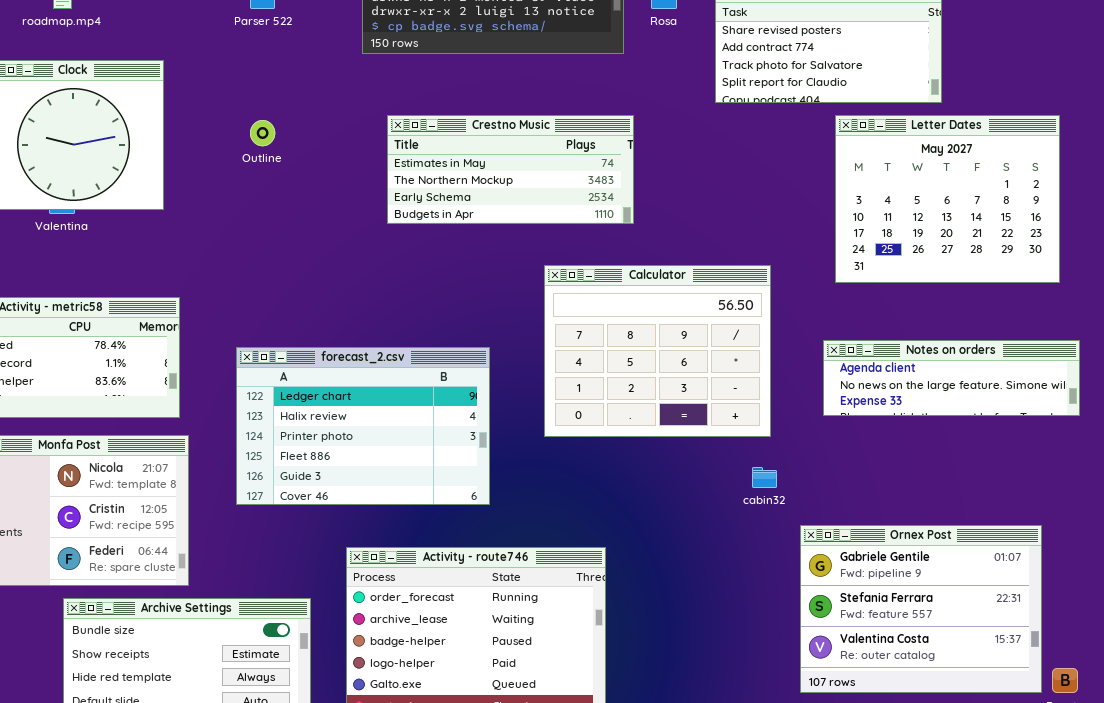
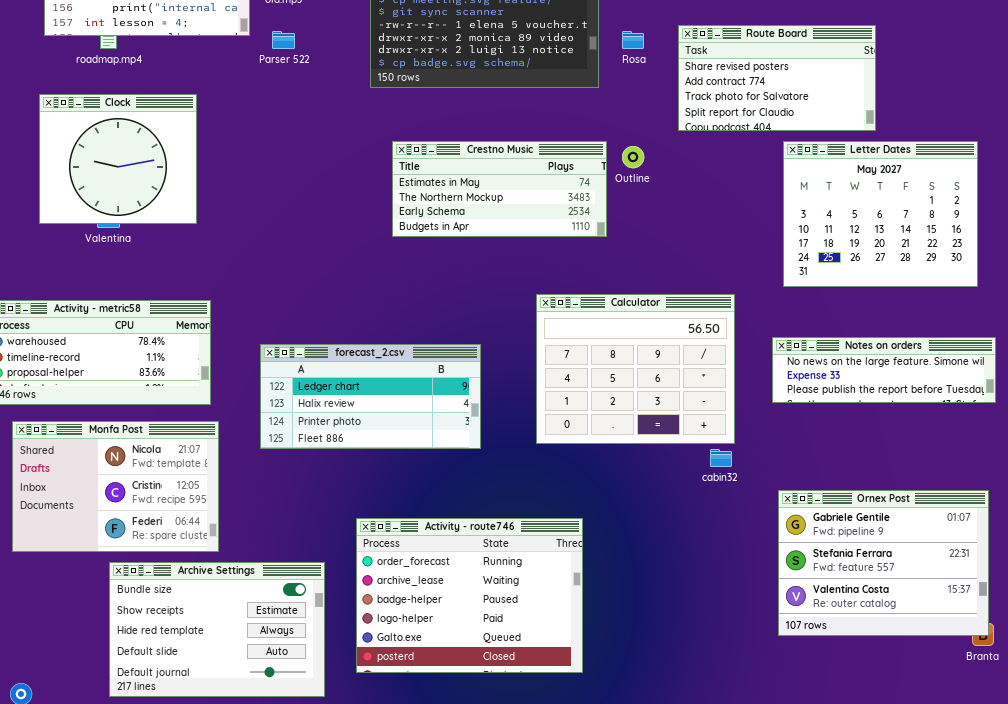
Outline: [250,120,275,146] -> [622,146,644,168], moved
Calculator: [544,265,771,437] -> [536,294,735,444], moved
Notes on orders: [823,340,1080,416] -> [772,337,996,403], scrolled down 1 row
forecast_2.csv: [236,347,490,505] -> [260,344,481,449], resized
Ornex Post: [800,525,1042,693] -> [778,490,989,636], moved

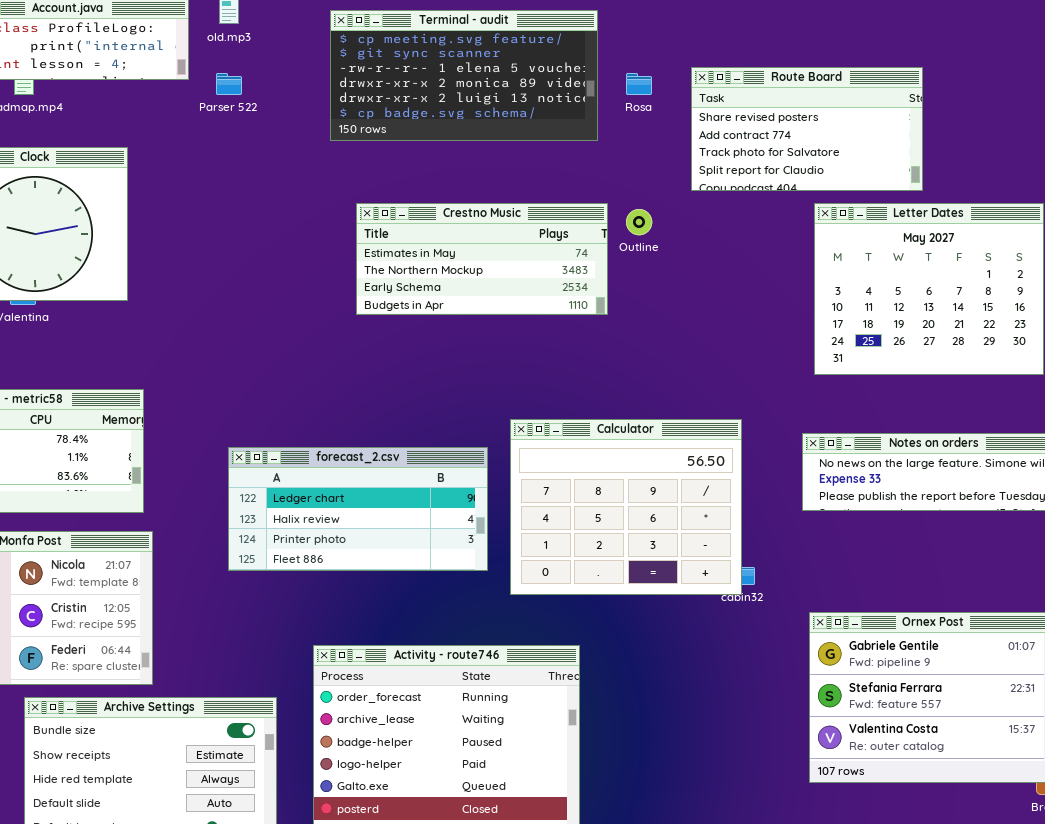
Calculator: [536,294,735,444] -> [510,419,742,595], moved
forecast_2.csv: [260,344,481,449] -> [228,447,488,571], moved

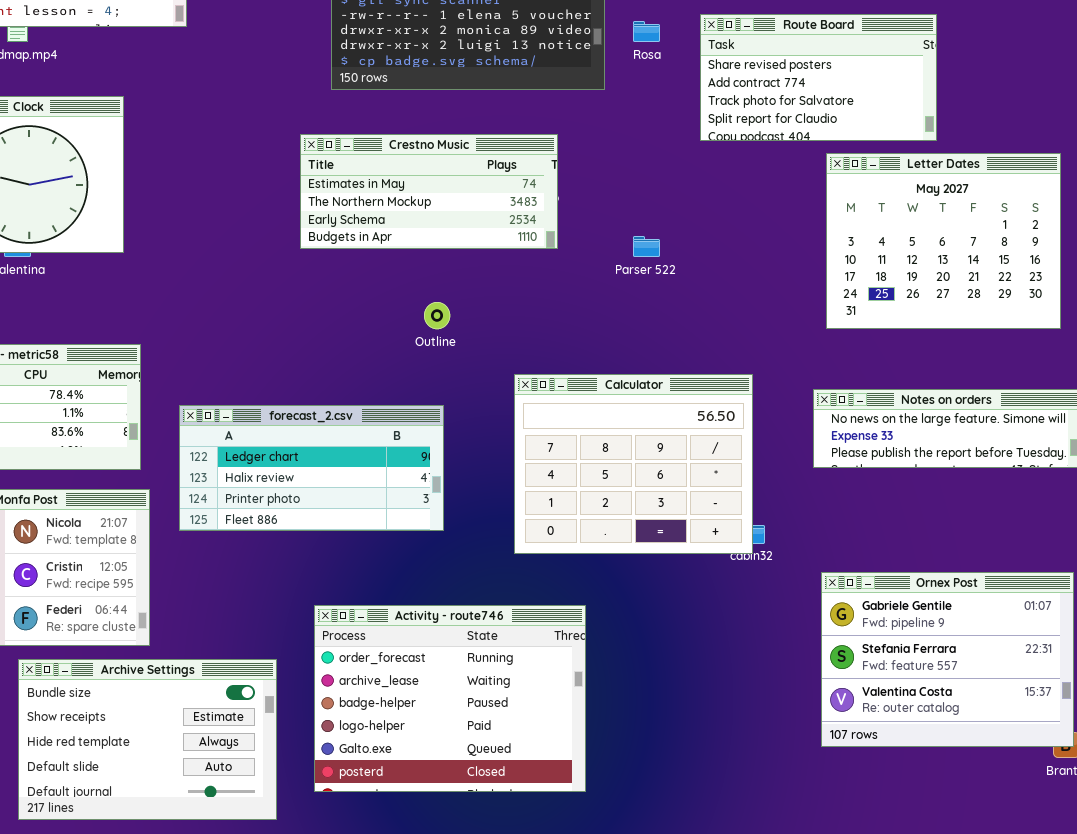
Parser 522: [216,73,242,95] -> [633,236,660,257], moved
Crestno Music: [356,203,608,315] -> [300,134,558,249], moved
Outline: [626,209,652,235] -> [424,302,450,329], moved
forecast_2.csv: [228,447,488,571] -> [179,405,444,531], moved

